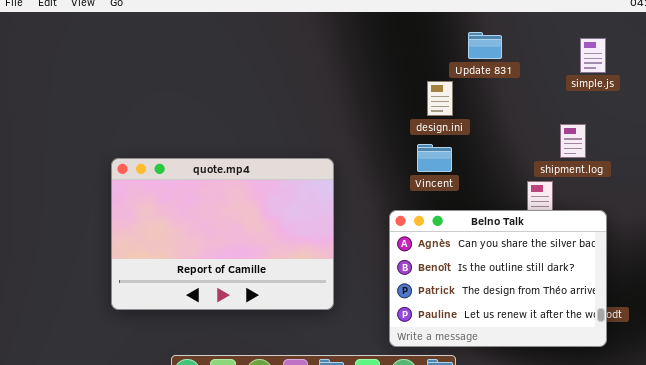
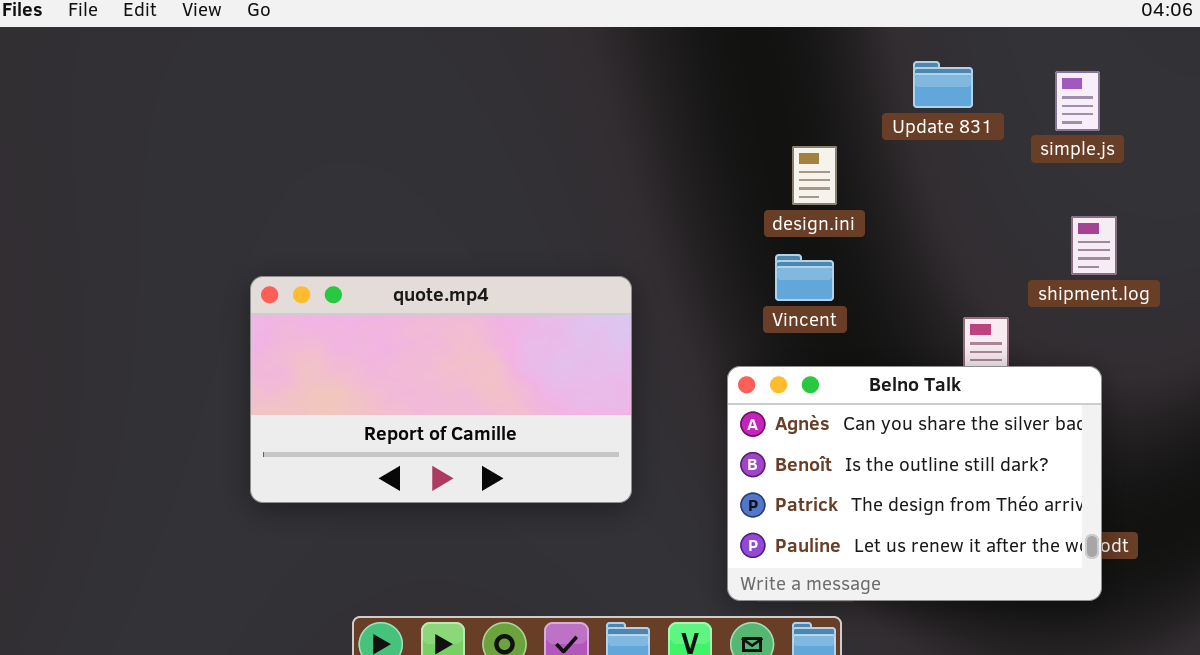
Update 831: [468,32,502,59] -> [913,61,973,108], moved
shipment.log: [560,124,586,158] -> [1071,216,1117,275], moved
quote.mp4: [111,158,334,310] -> [250,276,632,503], resized

